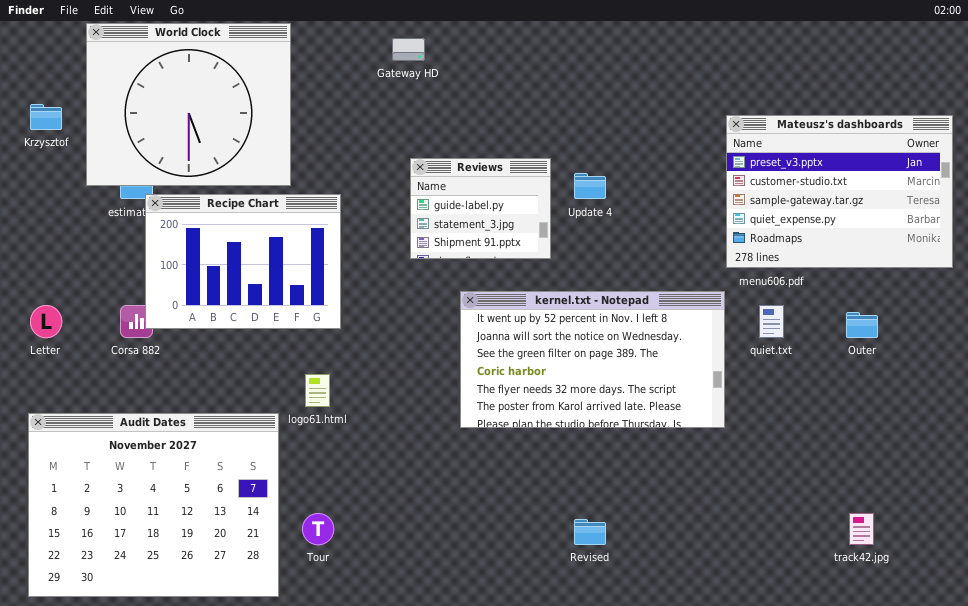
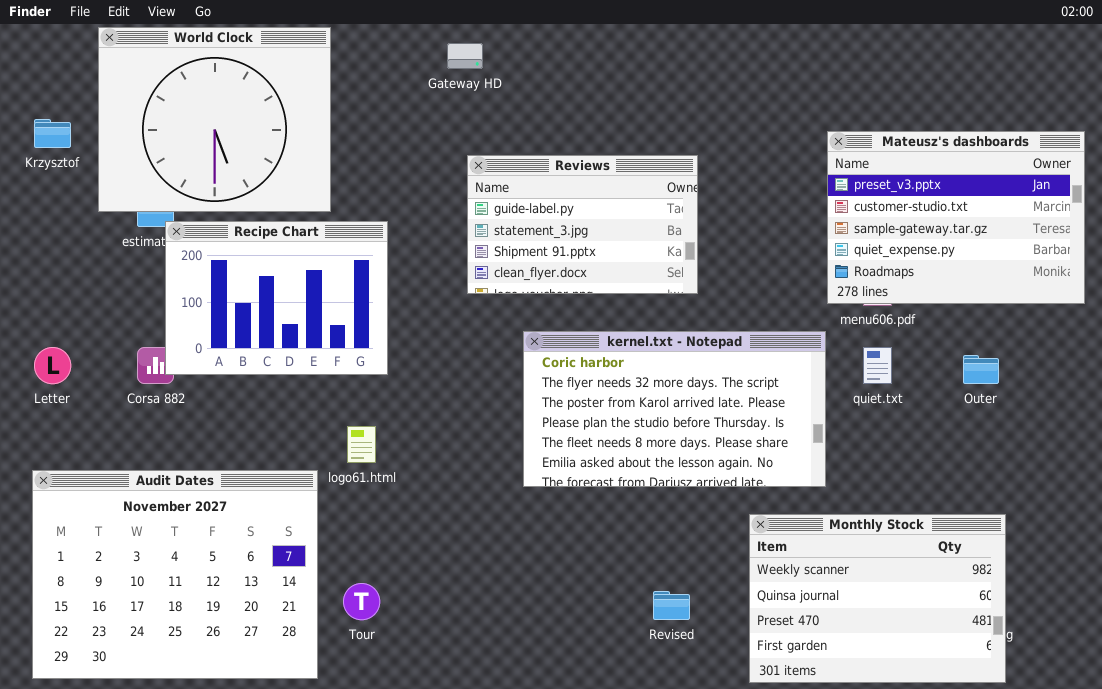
Reviews: [410,158,551,259] -> [467,155,698,294], resized
kernel.txt - Notepad: [460,291,725,428] -> [523,331,826,487], scrolled down 3 rows
Monthly Stock: none -> [749,514,1006,683], opened

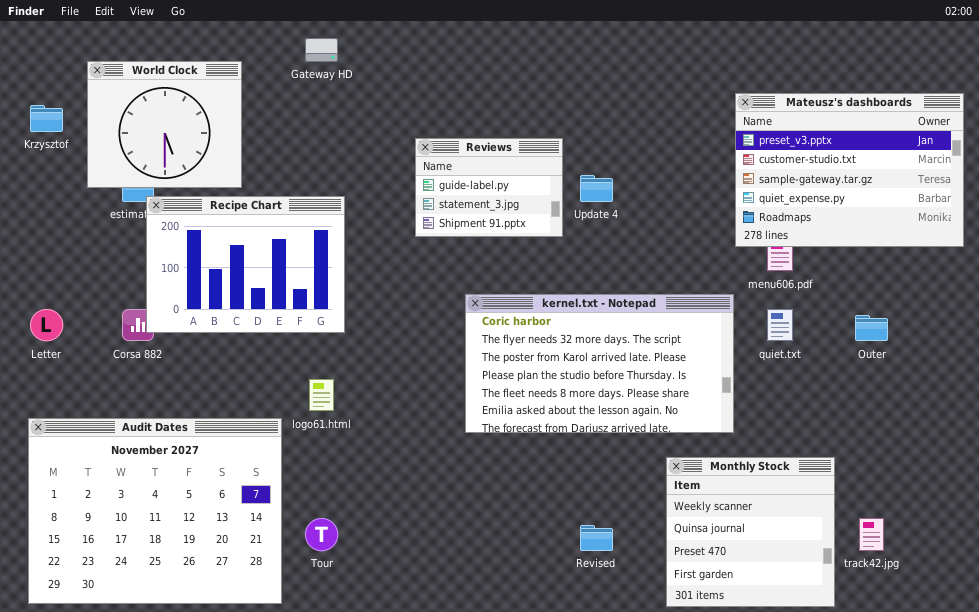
World Clock: [98,27,331,212] -> [87,61,242,188], resized
Gateway HD: [447,43,483,69] -> [305,38,338,62], moved
Mateusz's dashboards: [827,131,1085,304] -> [735,93,964,247], moved
Reviews: [467,155,698,294] -> [415,138,563,237], resized
Monthly Stock: [749,514,1006,683] -> [666,457,835,607], resized

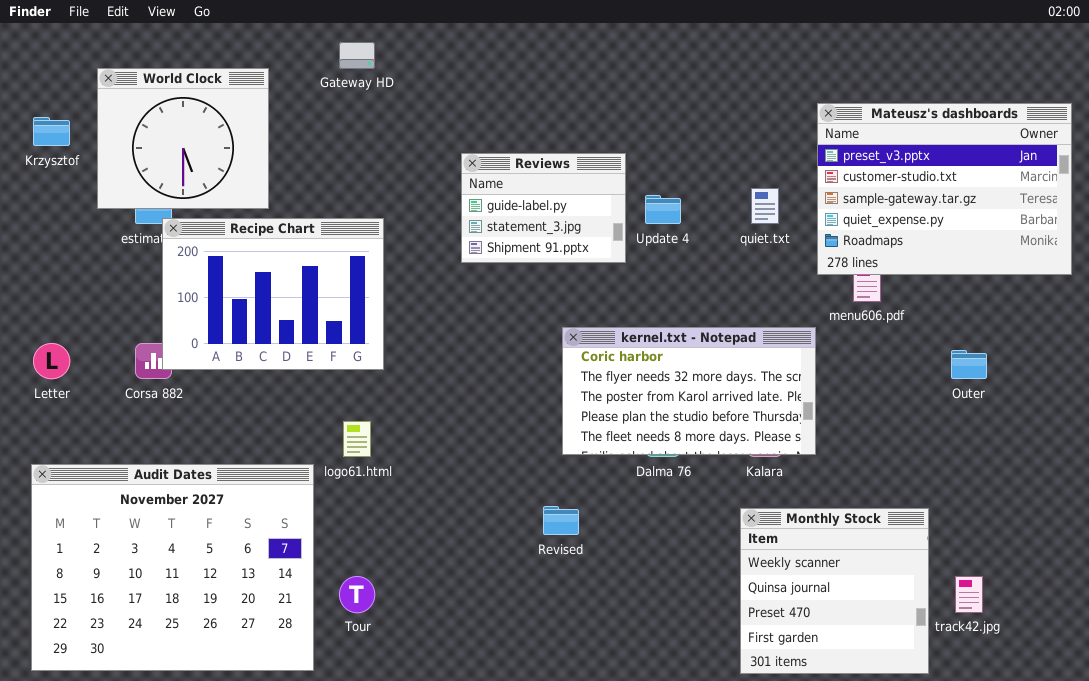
kernel.txt - Notepad: [465,294,734,433] -> [562,327,816,455], resized
quiet.txt: [767,309,793,341] -> [751,188,779,224], moved
Revised: [580,525,613,551] -> [543,506,579,535], moved

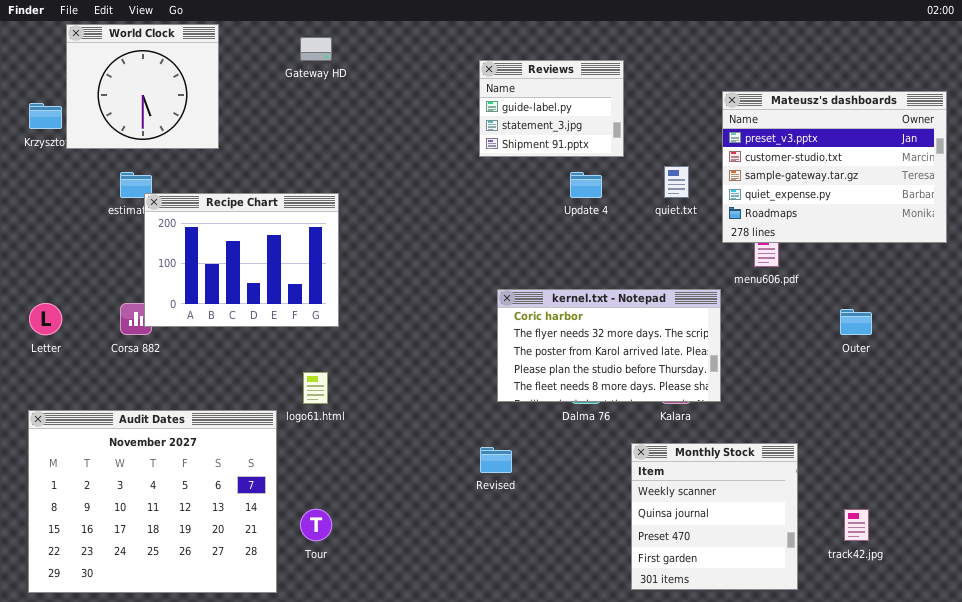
World Clock: [97,68,269,209] -> [66,24,219,149], moved
Reviews: [461,153,626,263] -> [479,60,624,157], moved
Monthly Stock: [740,508,929,674] -> [631,443,798,590], moved

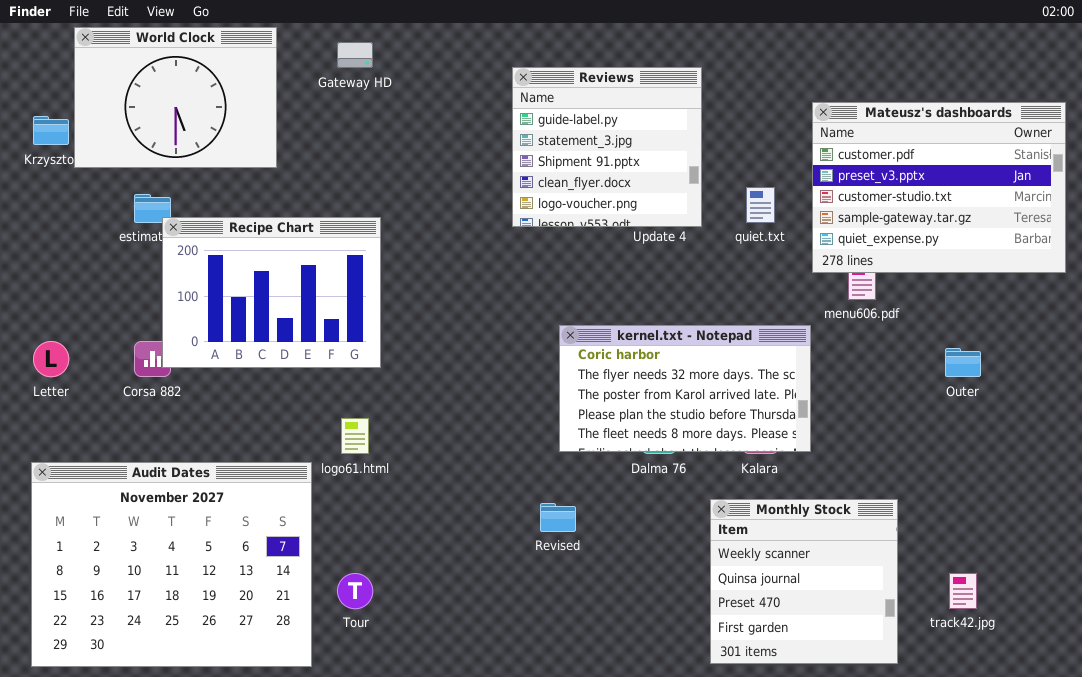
World Clock: [66,24,219,149] -> [74,27,277,168], resized
Reviews: [479,60,624,157] -> [512,67,702,227], resized
Mateusz's dashboards: [722,91,947,243] -> [812,102,1066,273], scrolled up 1 row

